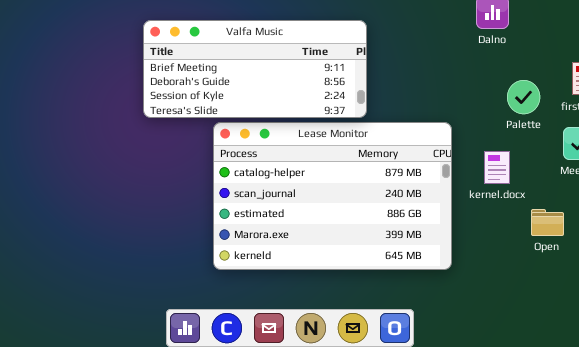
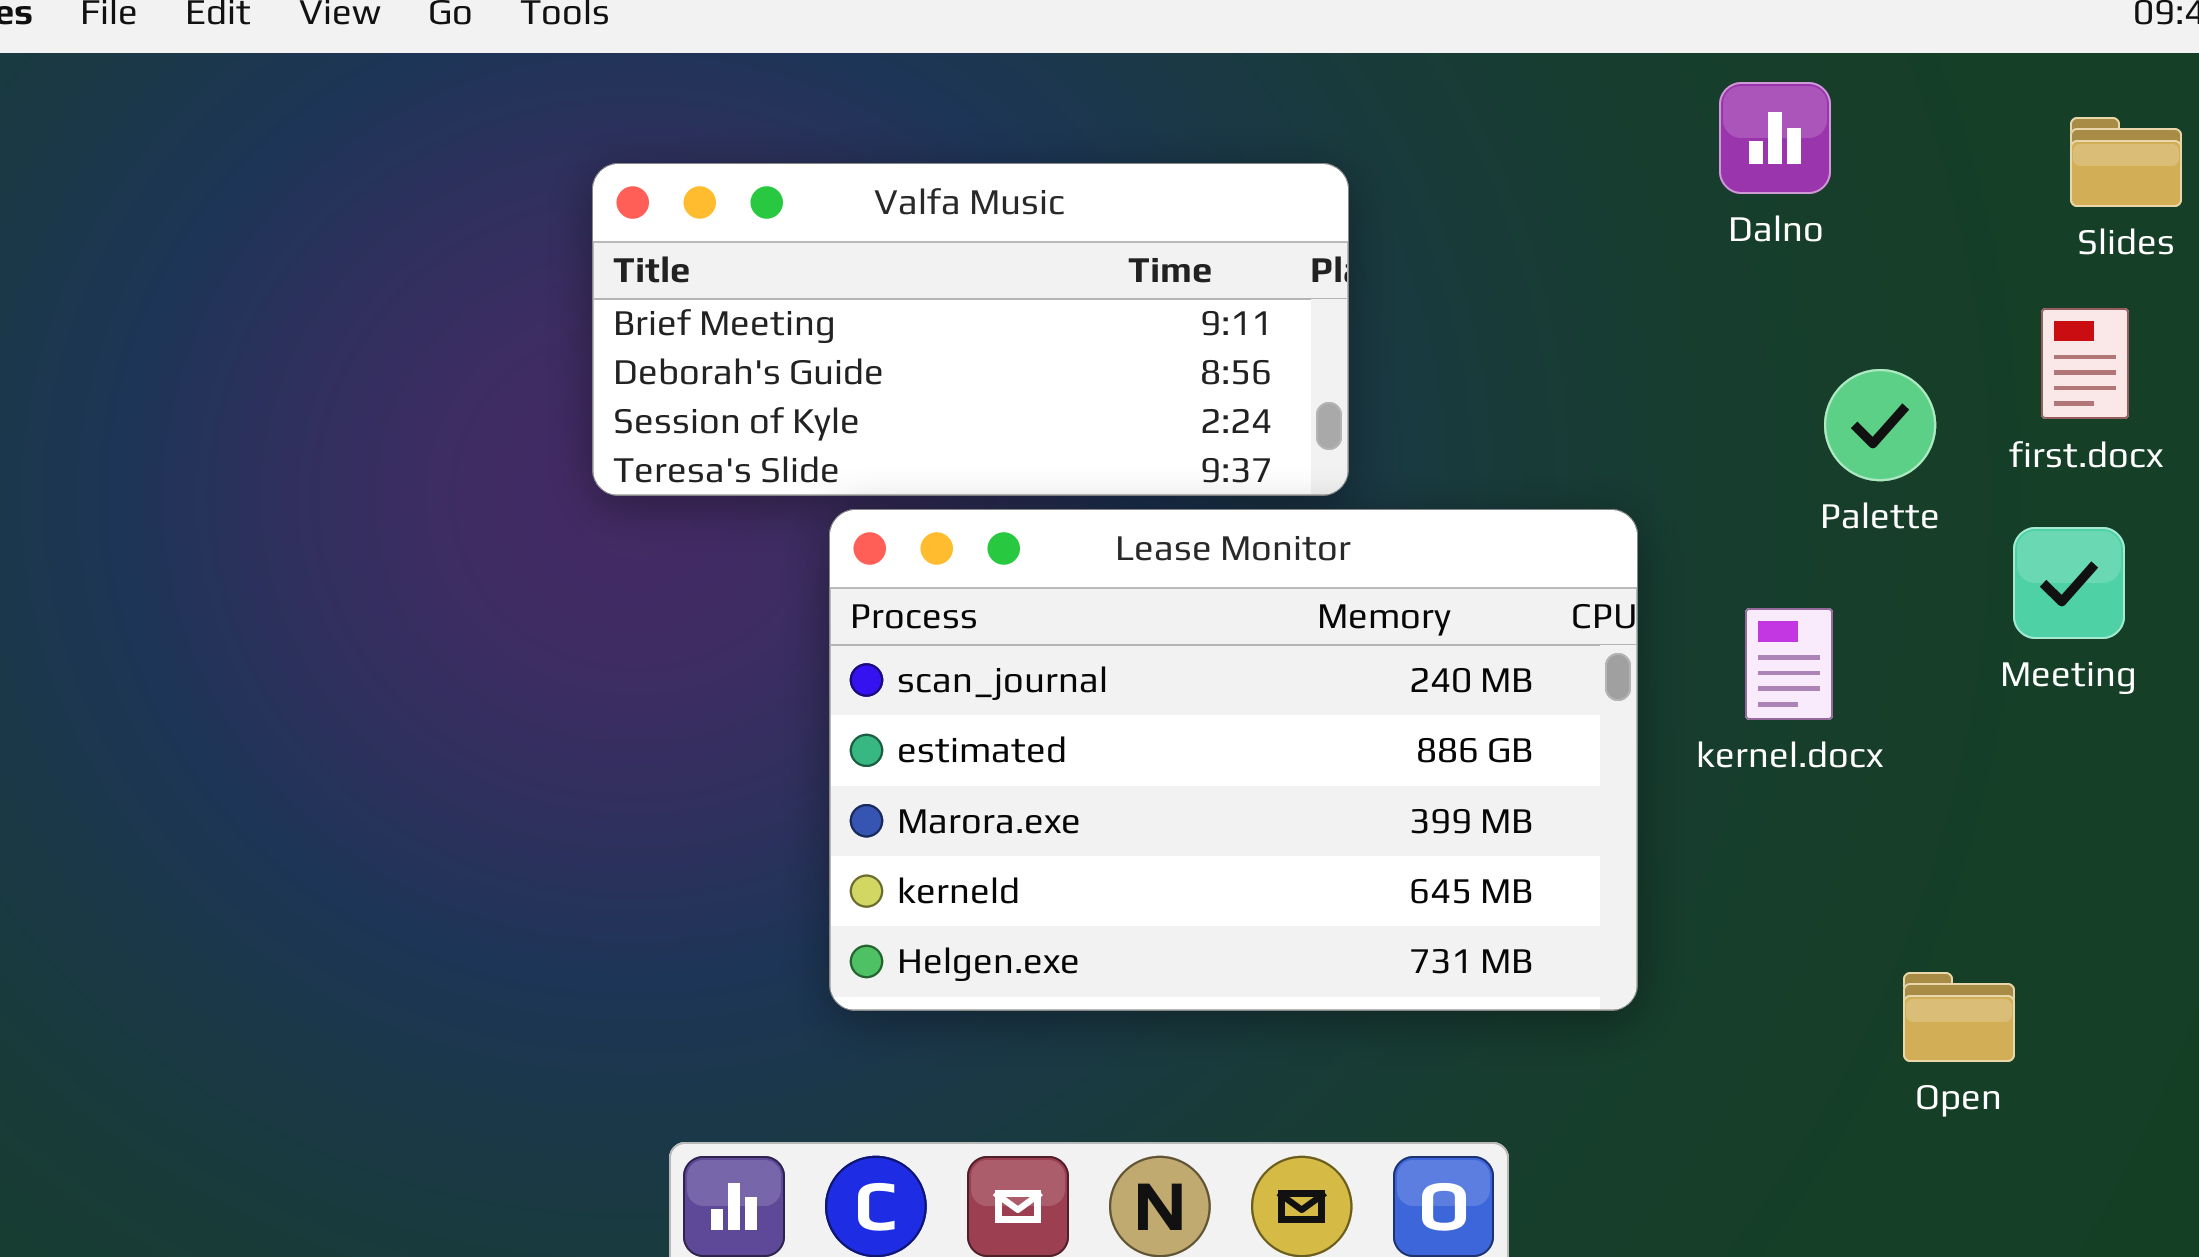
Lease Monitor: [213,122,452,270] -> [829,509,1638,1011], scrolled down 1 row
Open: [531,209,564,236] -> [1903,972,2015,1062], moved

